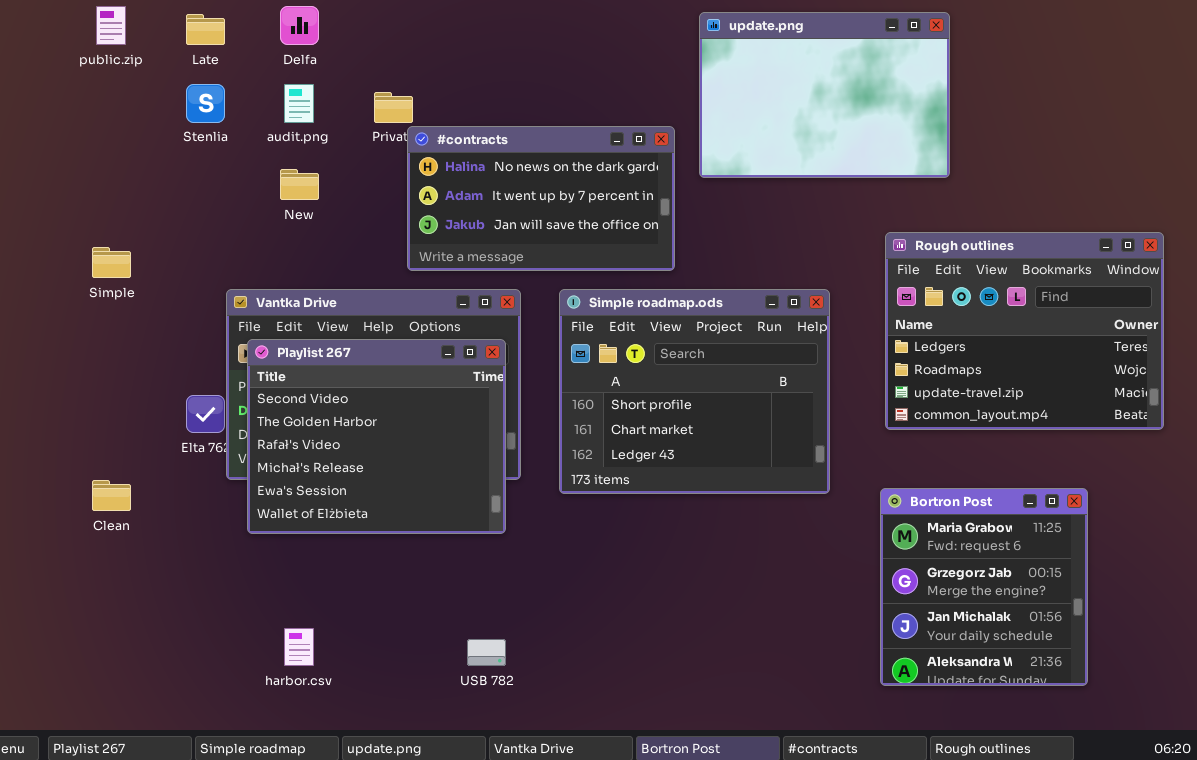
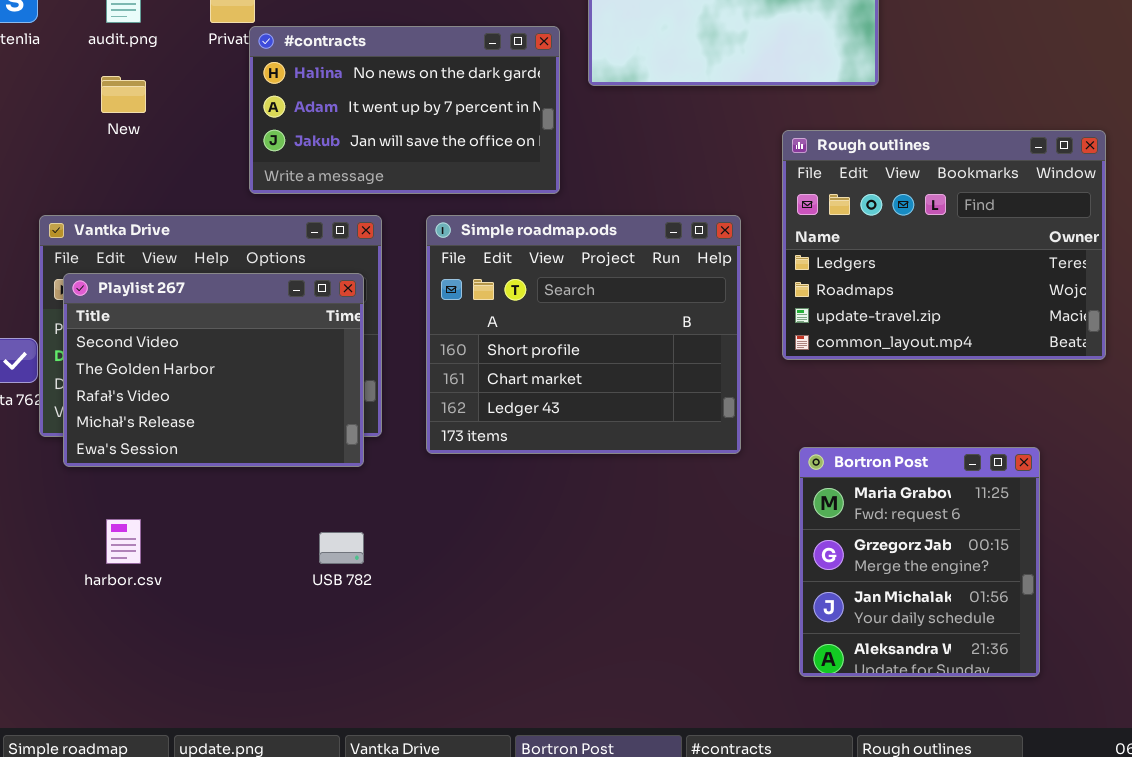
Rough outlines: [885,232,1164,430] -> [782,130,1106,360], moved
Playlist 267: [247,339,506,534] -> [63,273,364,467], resized
harbor.csv: [284,628,314,666] -> [106,519,141,564], moved
USB 782: [467,639,506,666] -> [319,532,364,564], moved

